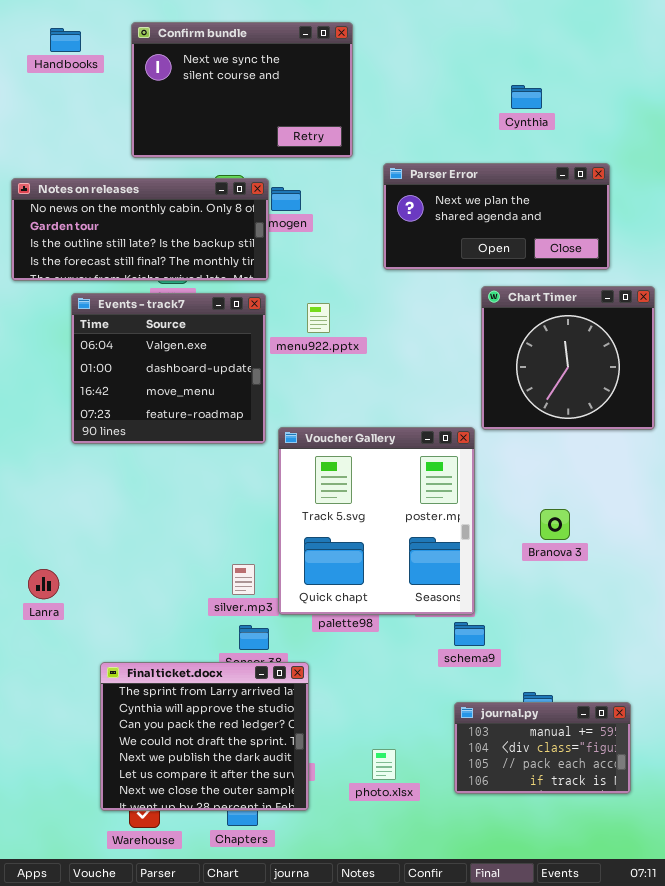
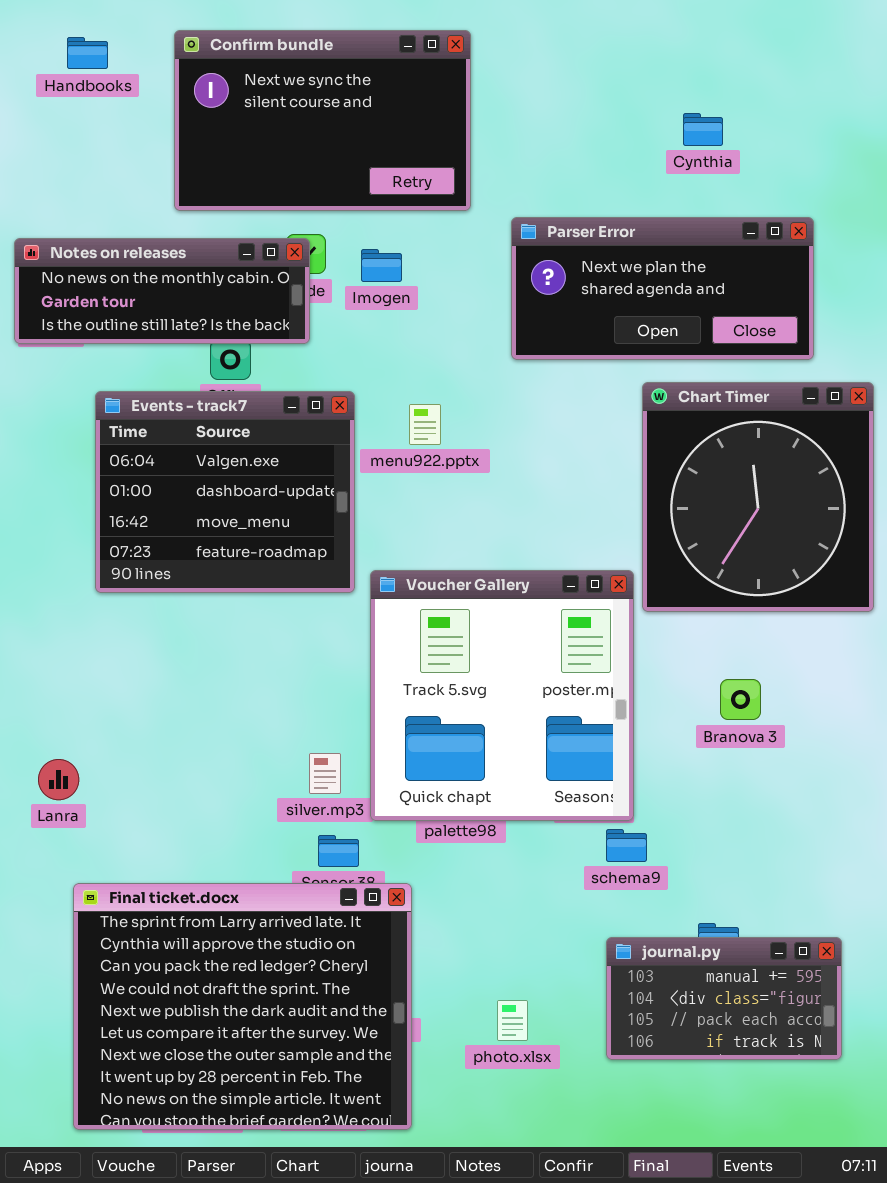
Notes on releases: [11,178,269,281] -> [14,238,310,344], resized
Chart Timer: [481,286,655,430] -> [642,382,874,612], resized
Final ticket.docx: [100,662,309,811] -> [73,883,412,1130], resized

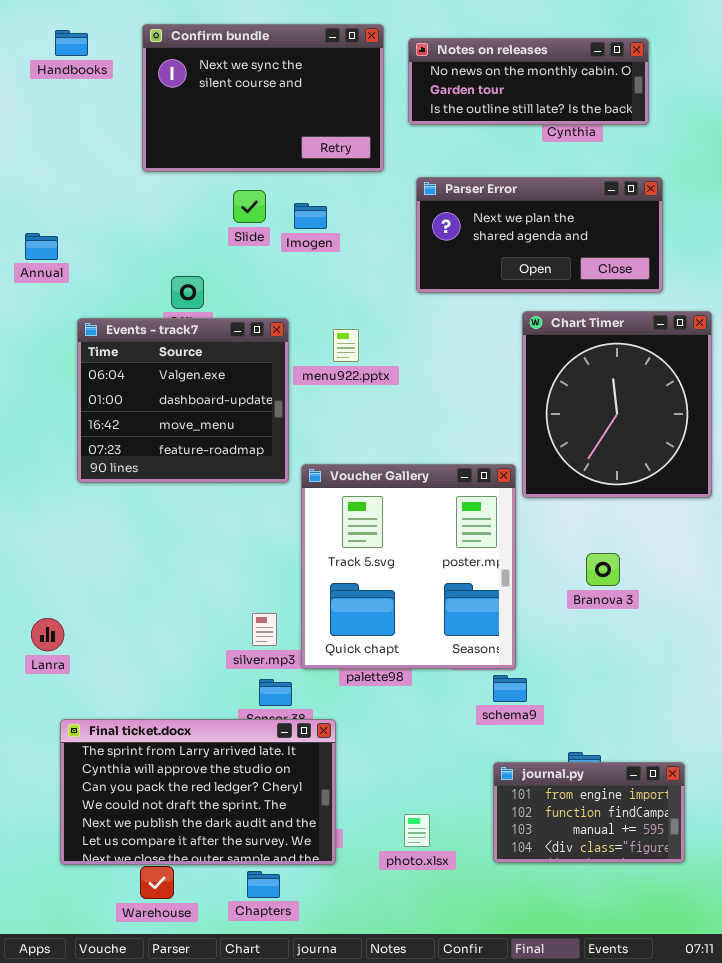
Notes on releases: [14,238,310,344] -> [408,38,649,125], moved
Final ticket.docx: [73,883,412,1130] -> [60,719,336,865], resized
journal.py: [606,937,842,1060] -> [493,762,685,863], scrolled up 2 rows

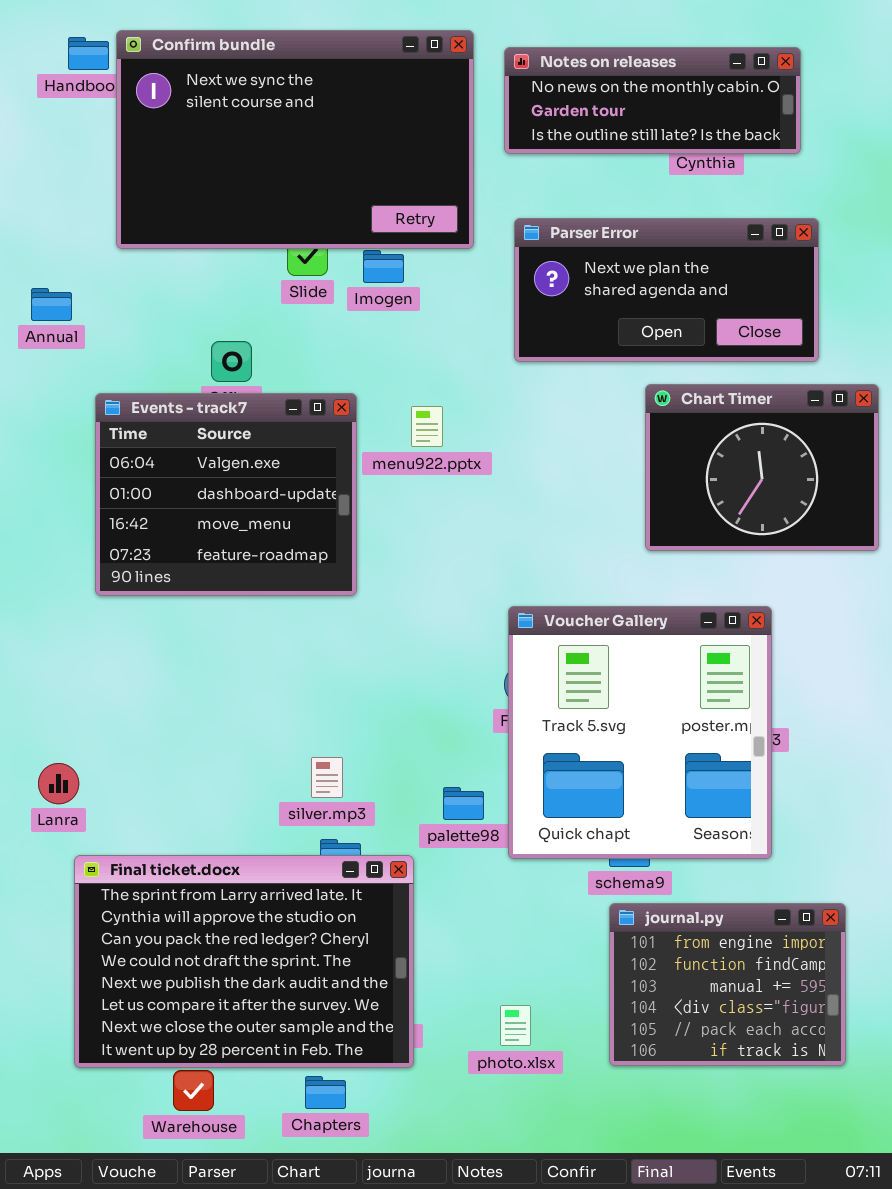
Confirm bundle: [142,24,384,172] -> [116,30,474,249], resized
Chart Timer: [522,311,712,498] -> [645,384,879,551], resized
Voucher Gallery: [301,464,516,669] -> [508,606,772,859], moved
Final ticket.docx: [60,719,336,865] -> [74,855,414,1068], resized
journal.py: [493,762,685,863] -> [609,903,846,1066], resized

